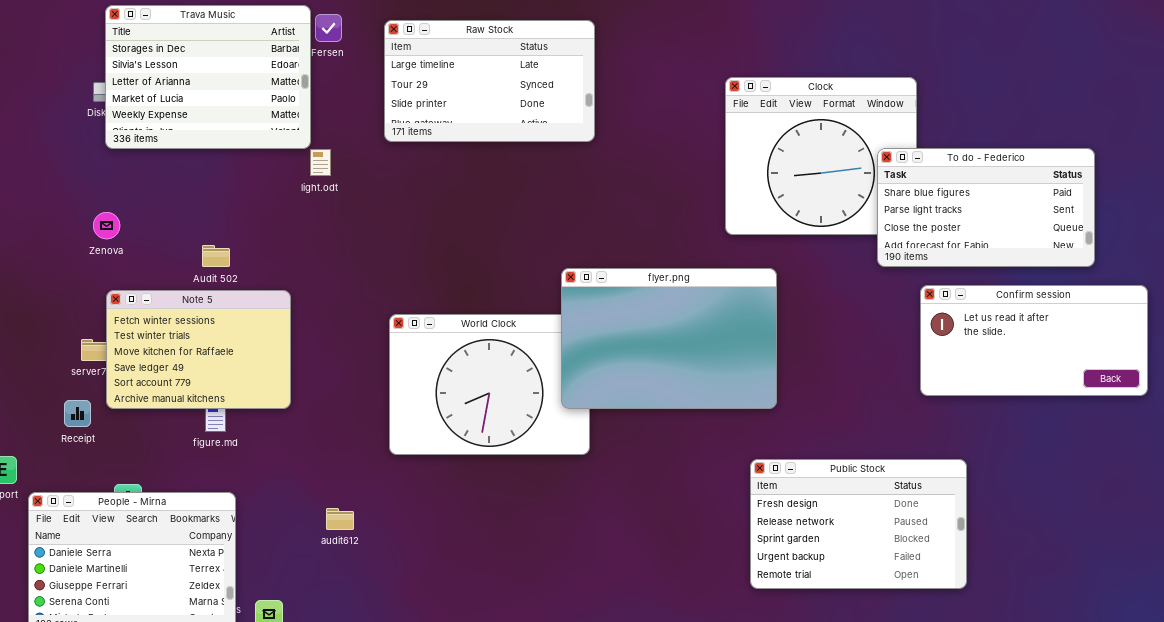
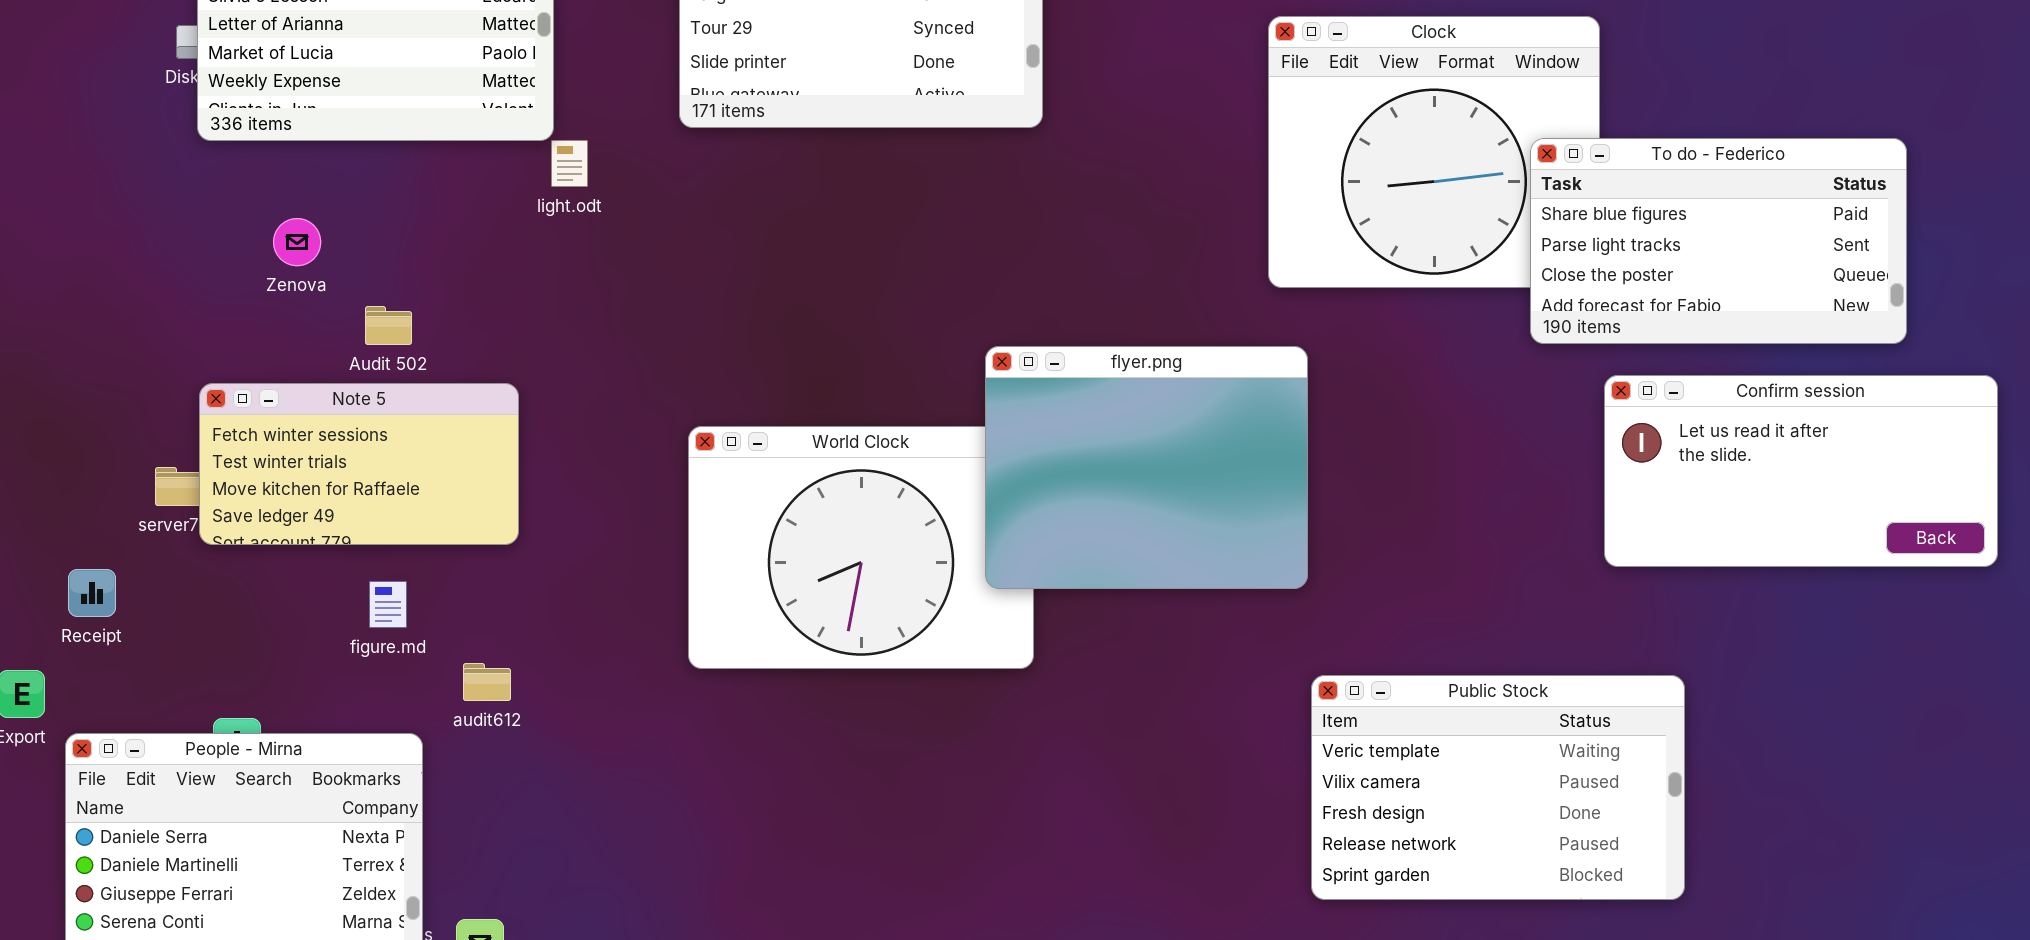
Zenova: [93,212,120,239] -> [273,218,321,266], moved
flyer.png: [561,268,777,409] -> [985,346,1308,589], resized
Note 5: [106,290,291,409] -> [199,383,519,545], resized
Receipt: [64,400,91,427] -> [68,569,116,617], moved
Public Stock: [750,459,967,589] -> [1311,675,1685,900], scrolled up 2 rows
audit612: [326,508,354,530] -> [463,663,511,701], moved

